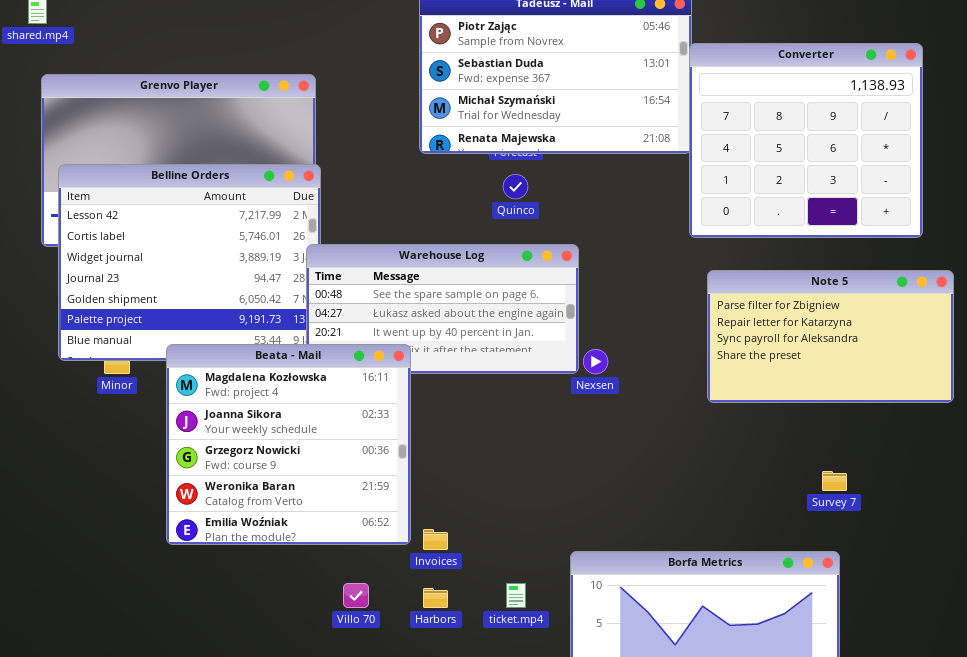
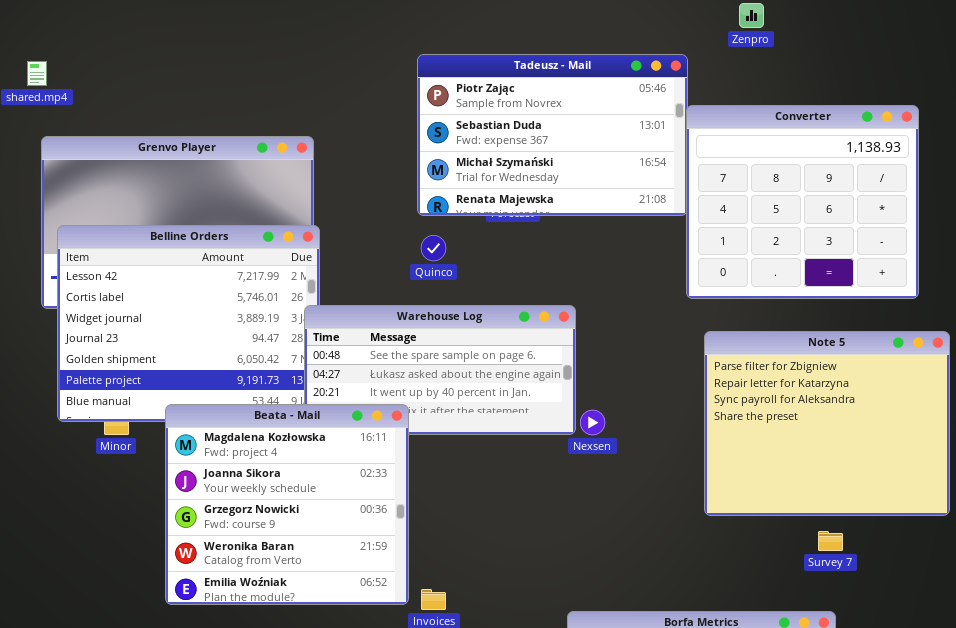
Quinco: [503,174,528,199] -> [421,235,446,261], moved
Note 5: [707,270,954,403] -> [704,331,950,516], resized

